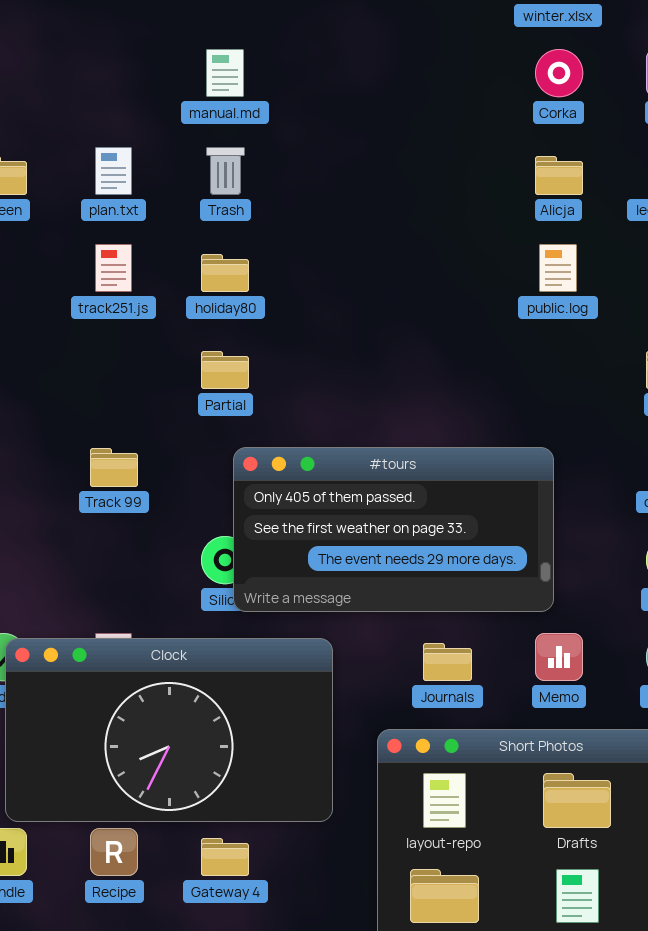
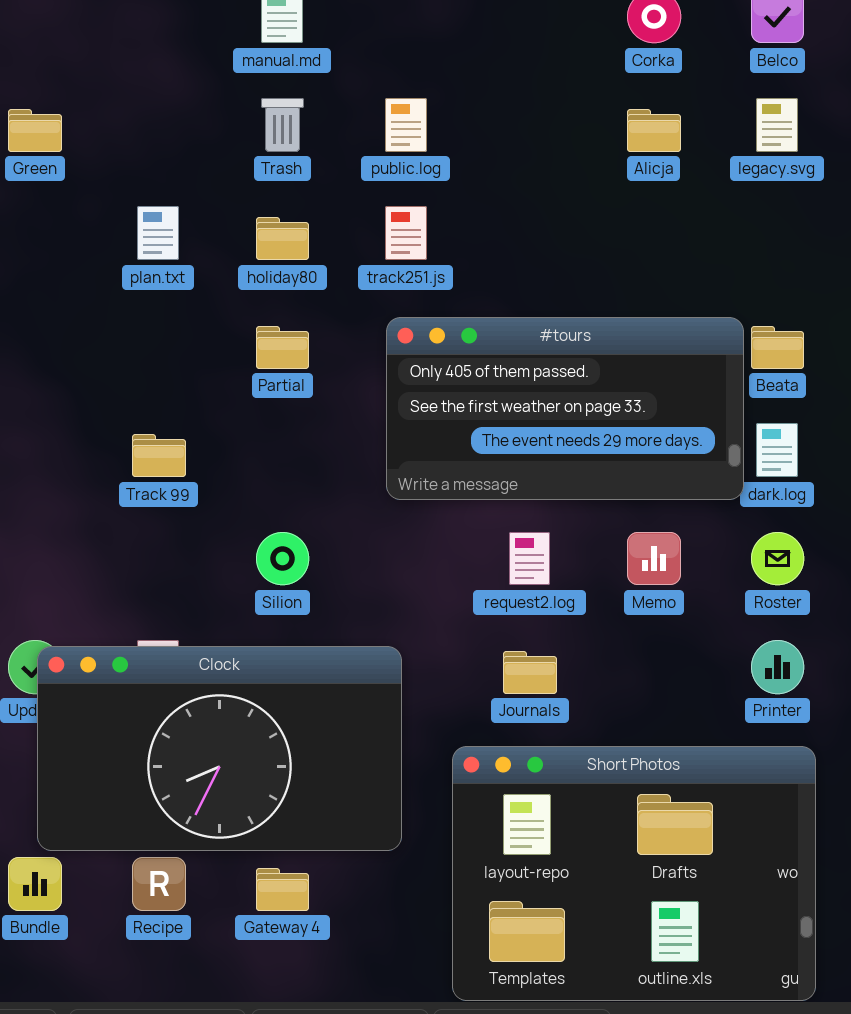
plan.txt: [95,147,132,195] -> [137,206,179,260], moved
track251.js: [95,244,132,292] -> [385,206,427,260], moved
public.log: [539,244,577,292] -> [385,98,427,152], moved
#tours: [233,447,554,612] -> [386,317,744,500], moved
Memo: [535,633,583,681] -> [627,532,681,585], moved

